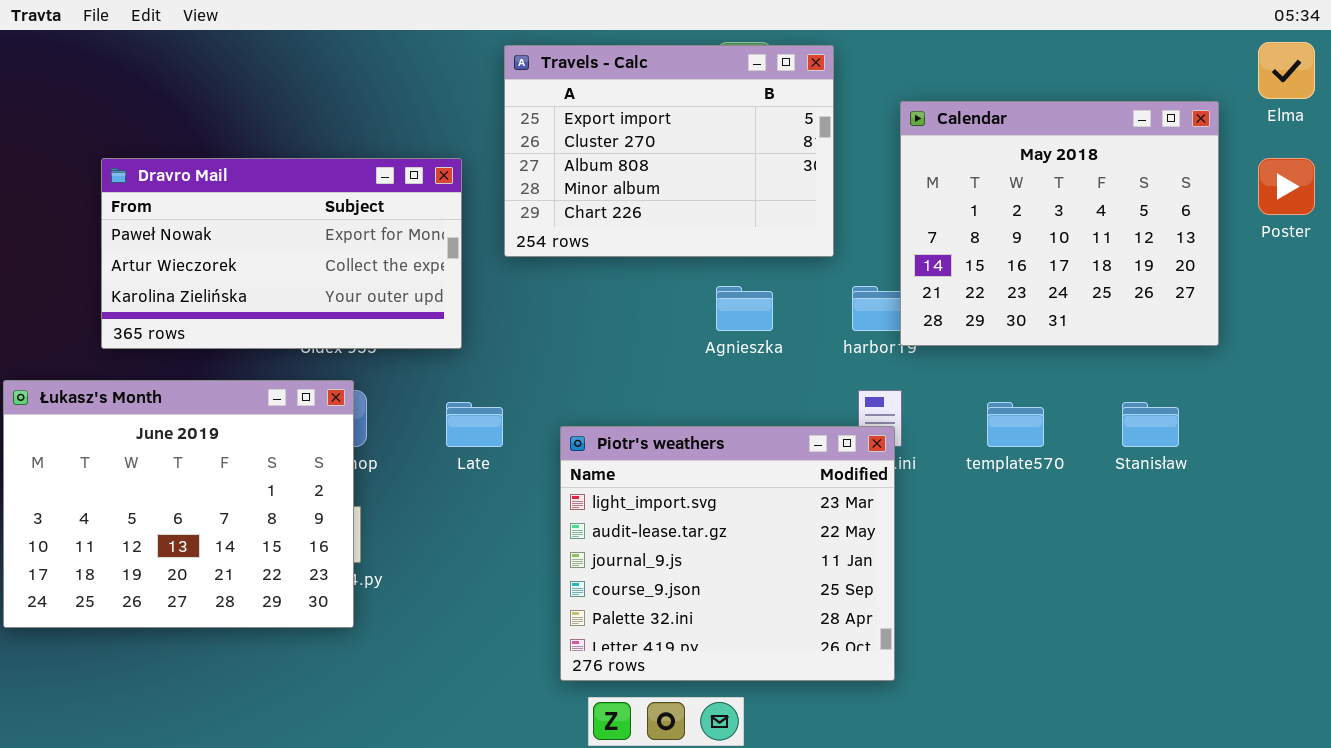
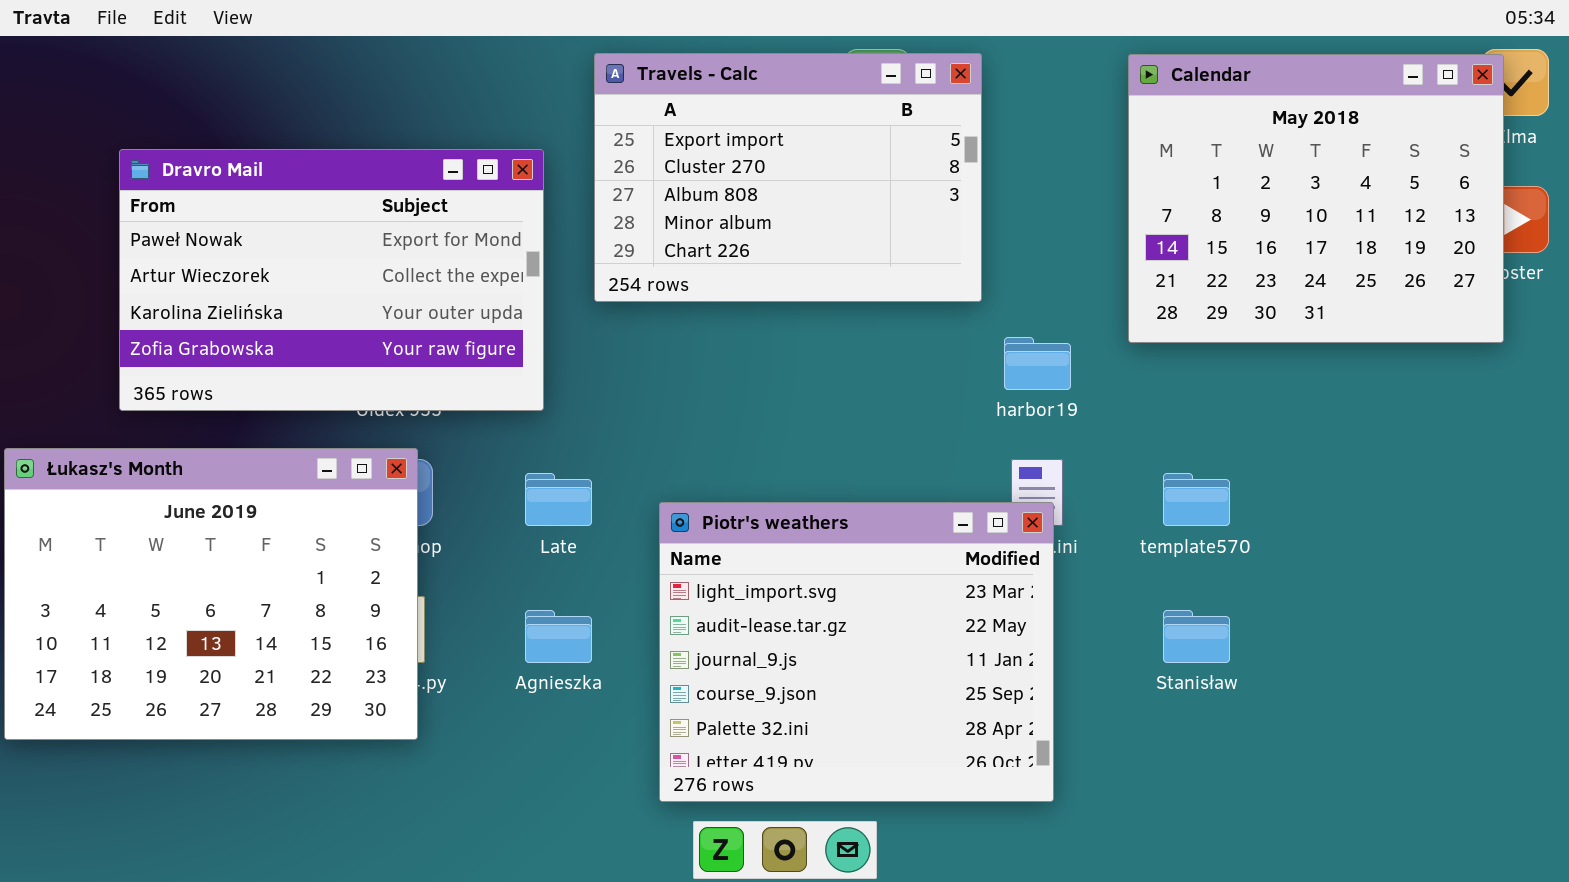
Calendar: [900,101,1219,346] -> [1128,54,1504,343], moved
Dravro Mail: [101,158,462,349] -> [119,149,544,411], resized
Agnieszka: [716,286,773,331] -> [525,610,592,663], moved
Stanisław: [1122,402,1179,447] -> [1163,610,1230,663], moved

